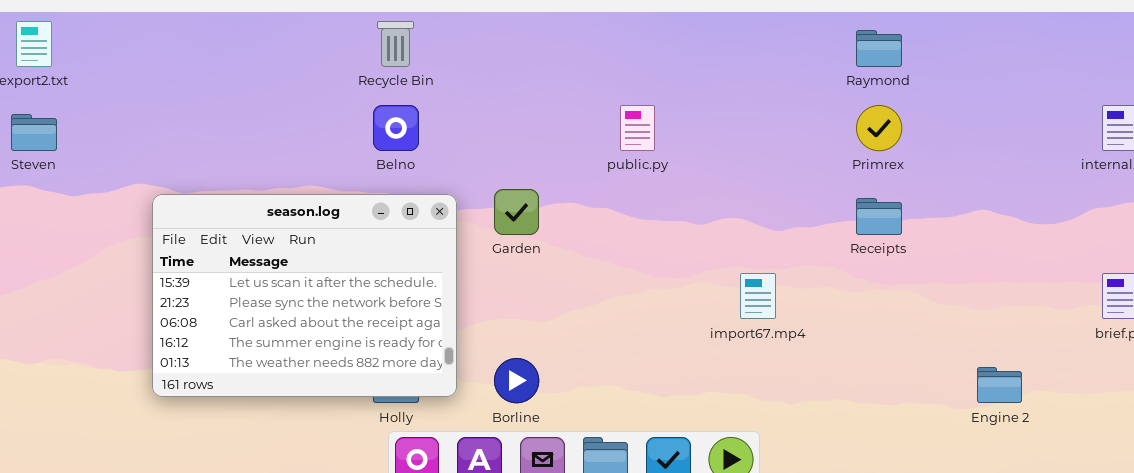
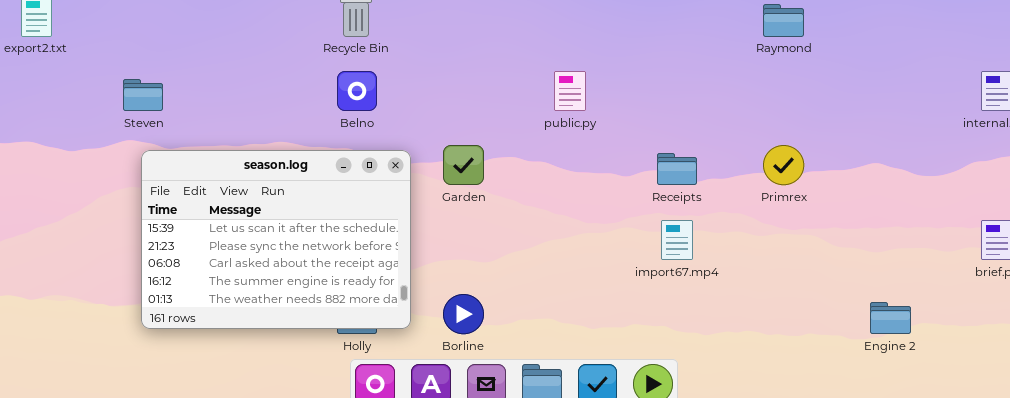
Primrex: [856,105,902,151] -> [763,145,804,185], moved
Steven: [11,114,57,151] -> [123,79,163,111], moved
Receipts: [856,198,902,235] -> [657,153,697,185], moved

